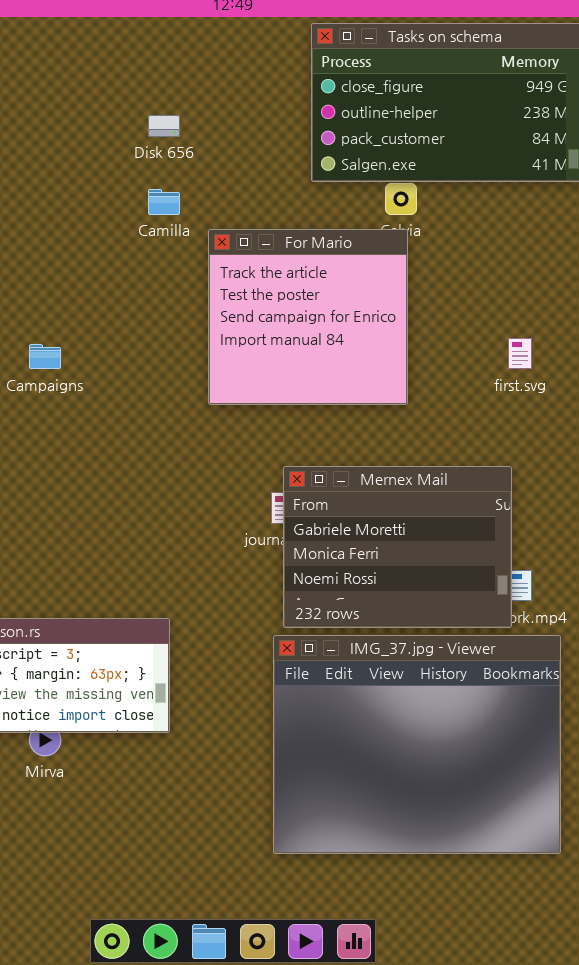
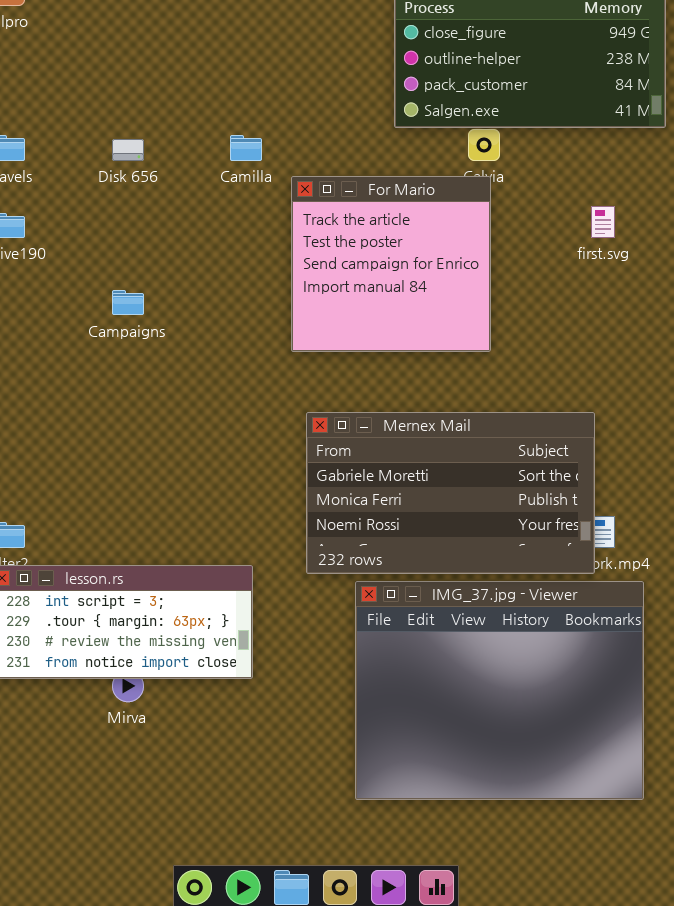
Disk 656: [148,115,180,137] -> [112,139,144,161], moved
first.svg: [508,338,532,369] -> [591,206,615,238], moved
Mernex Mail: [283,466,512,628] -> [306,412,595,574], resized

